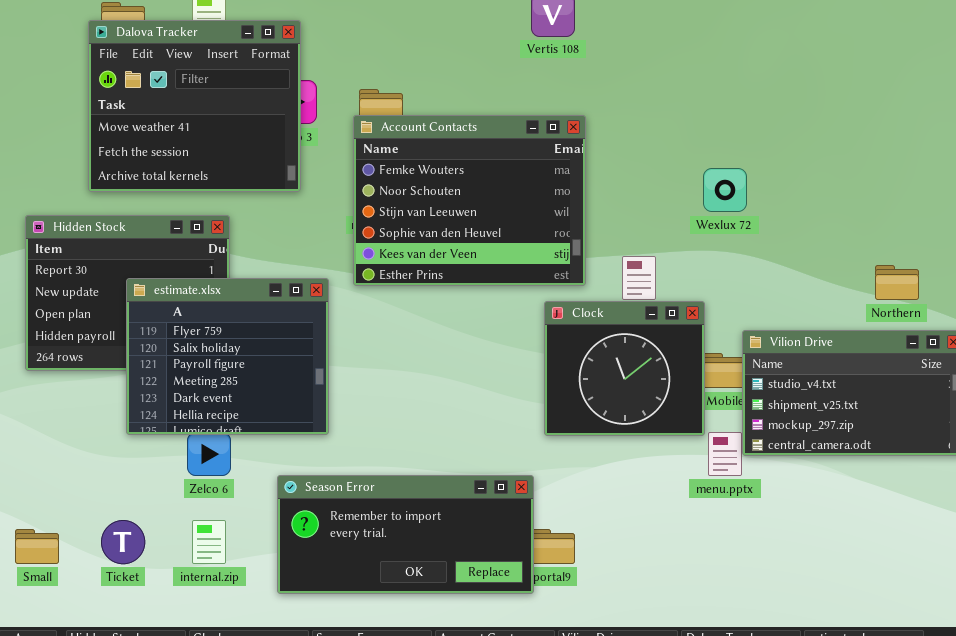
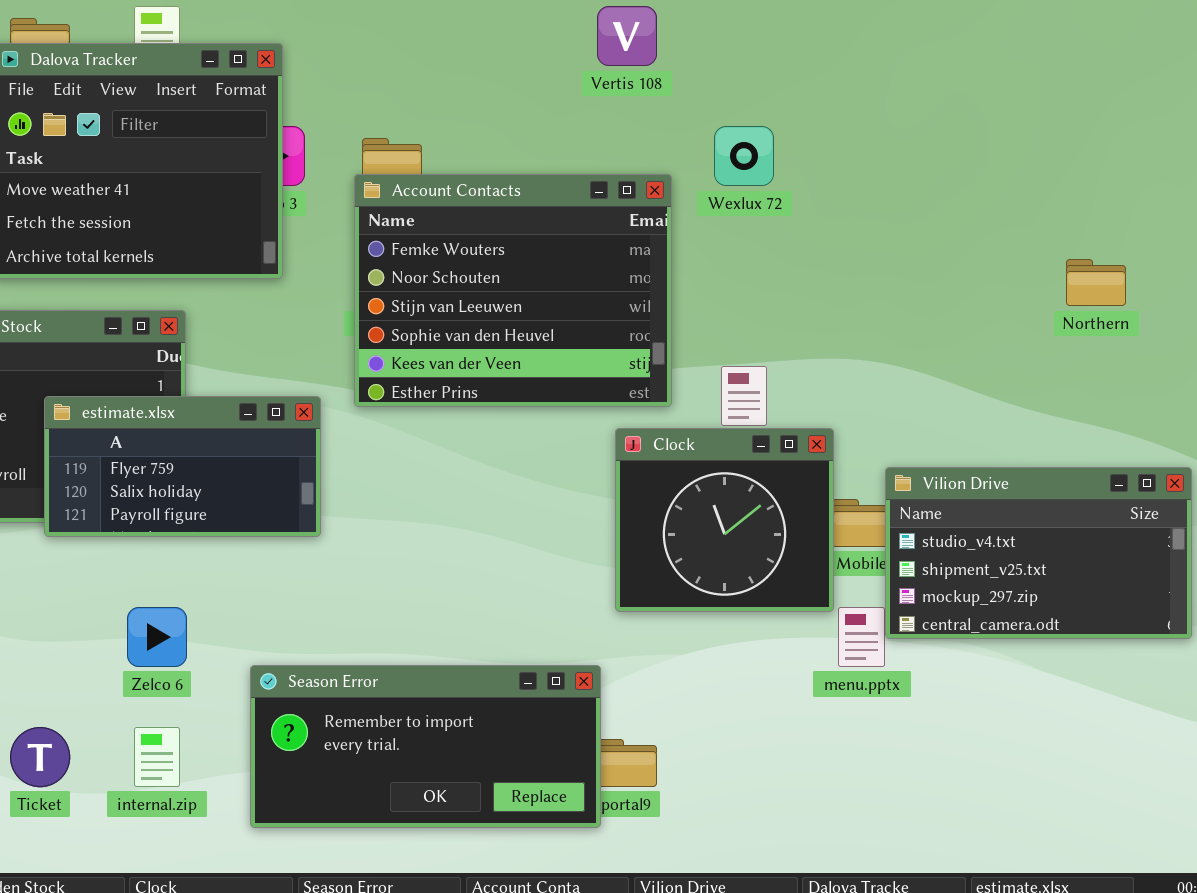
Wexlux 72: [703,168,747,212] -> [714,126,774,186], moved
Northern: [875,265,919,300] -> [1066,259,1126,306], moved
estimate.xlsx: [126,278,329,435] -> [44,396,321,537], resized

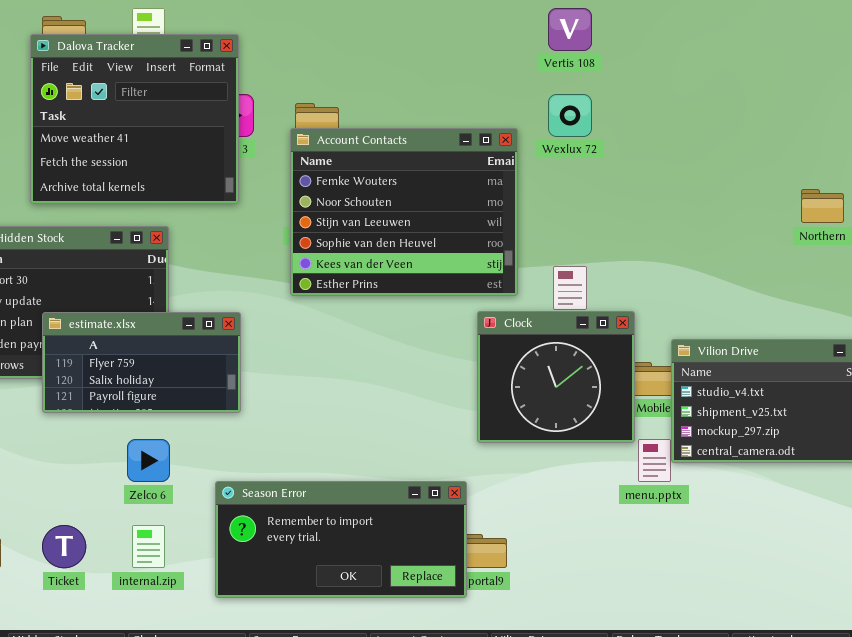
Vertis 108: [597,6,657,66] -> [548,8,592,51], moved
estimate.xlsx: [44,396,321,537] -> [42,312,241,413], moved

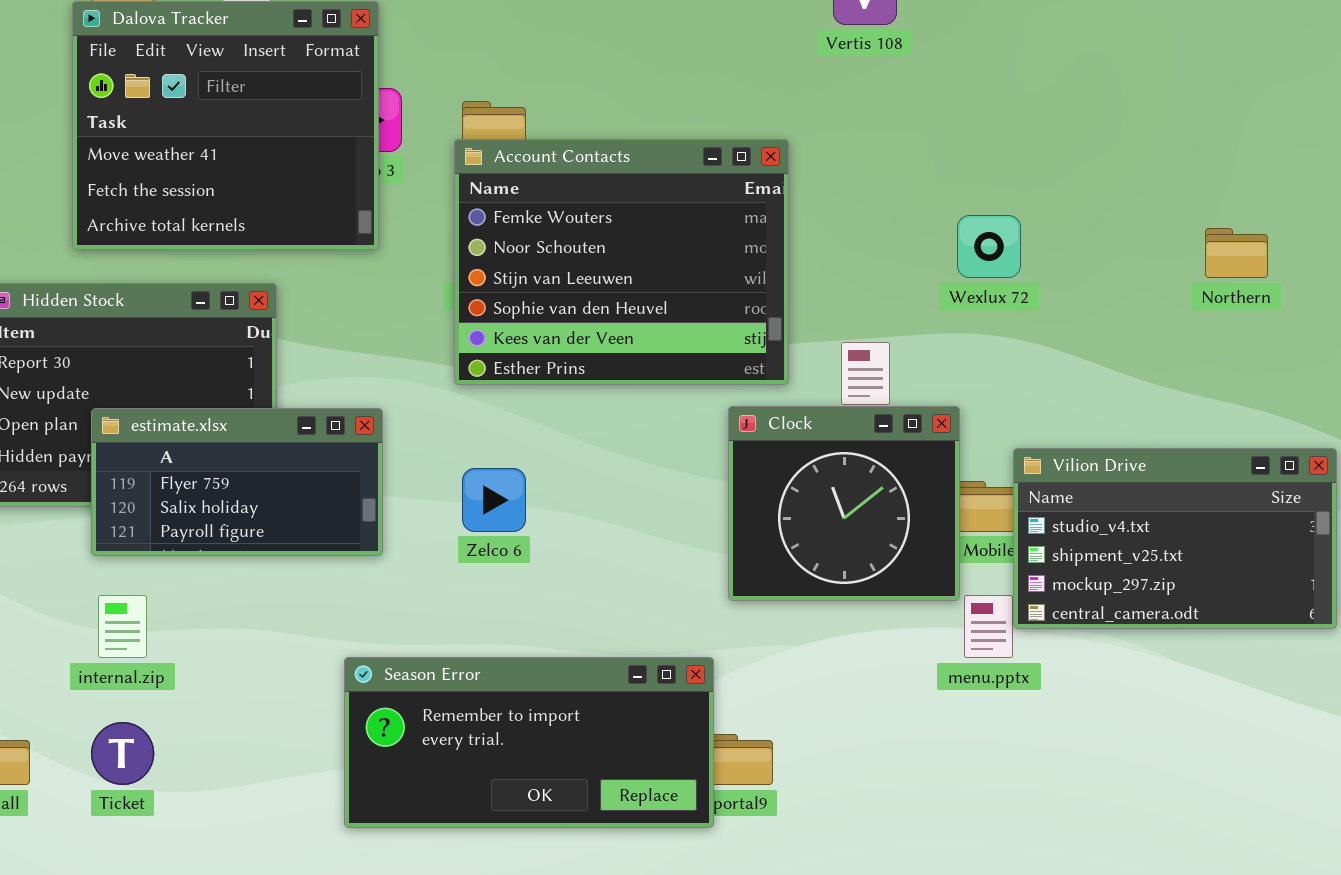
Wexlux 72: [548,94,592,137] -> [957,215,1021,278], moved
Zelco 6: [127,439,170,482] -> [462,468,526,532], moved
internal.zip: [132,525,165,568] -> [98,595,147,658], moved

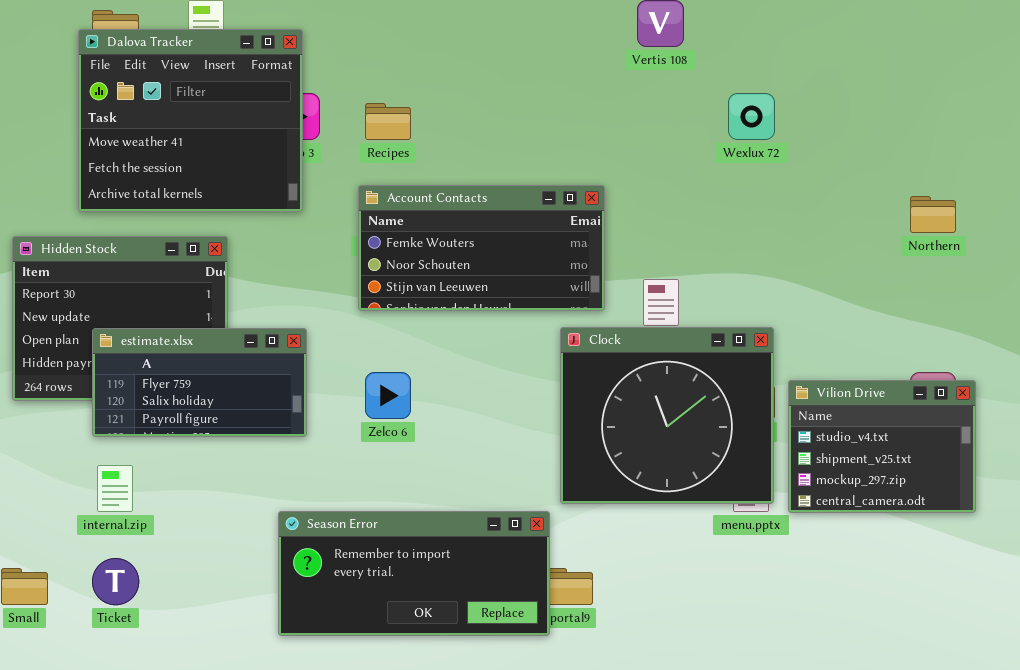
Account Contacts: [454,139,789,385] -> [358,185,605,311], resized
Wexlux 72: [957,215,1021,278] -> [728,93,775,140], moved
Clock: [728,406,960,601] -> [560,327,774,504], resized
Vilion Drive: [1013,448,1337,629] -> [788,380,976,513], moved, resized

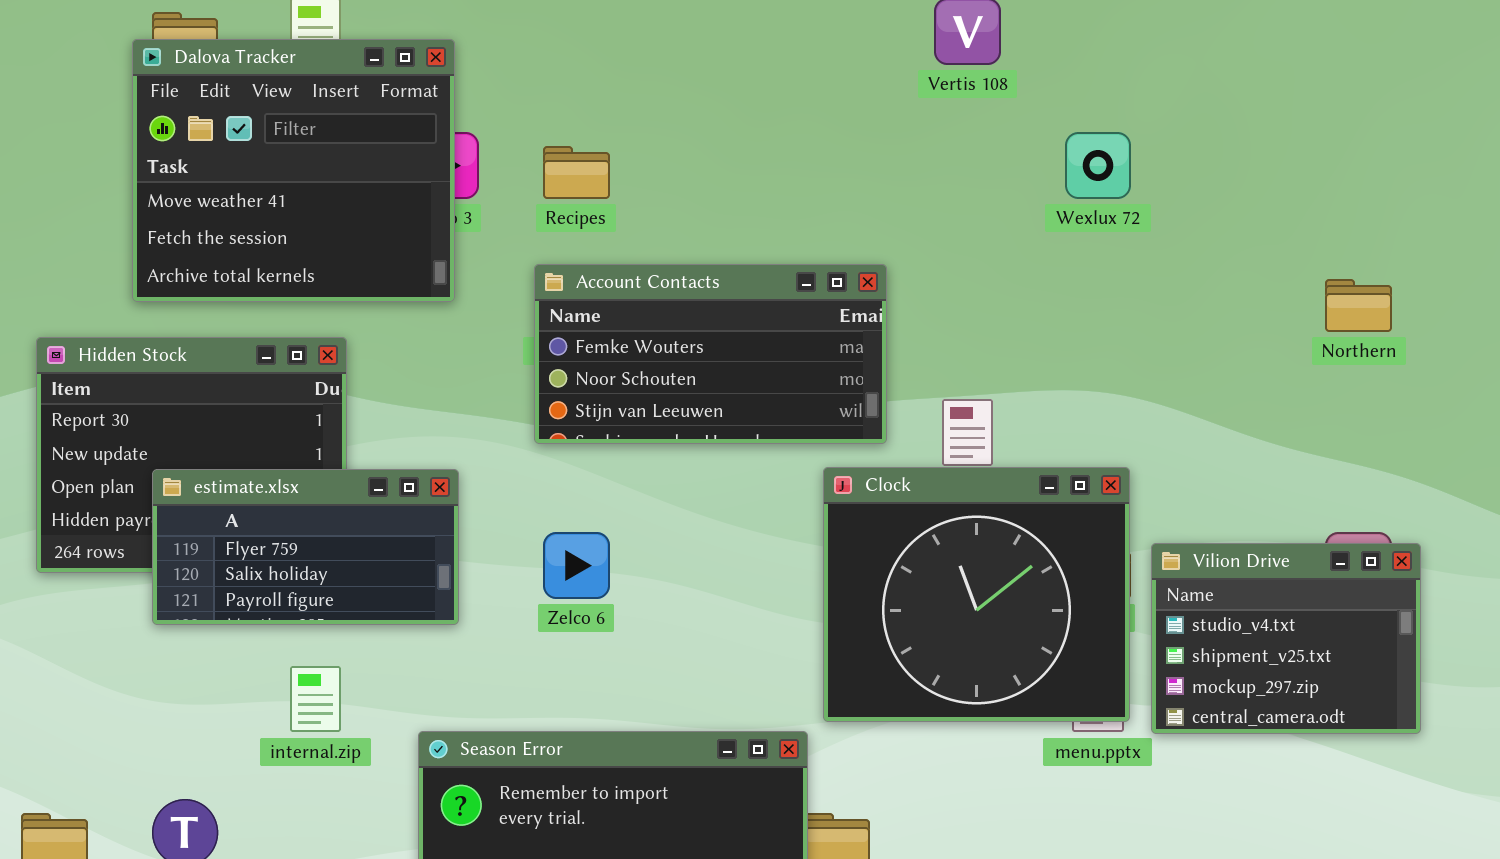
internal.zip: [97,465,133,512] -> [290,666,341,732], moved

